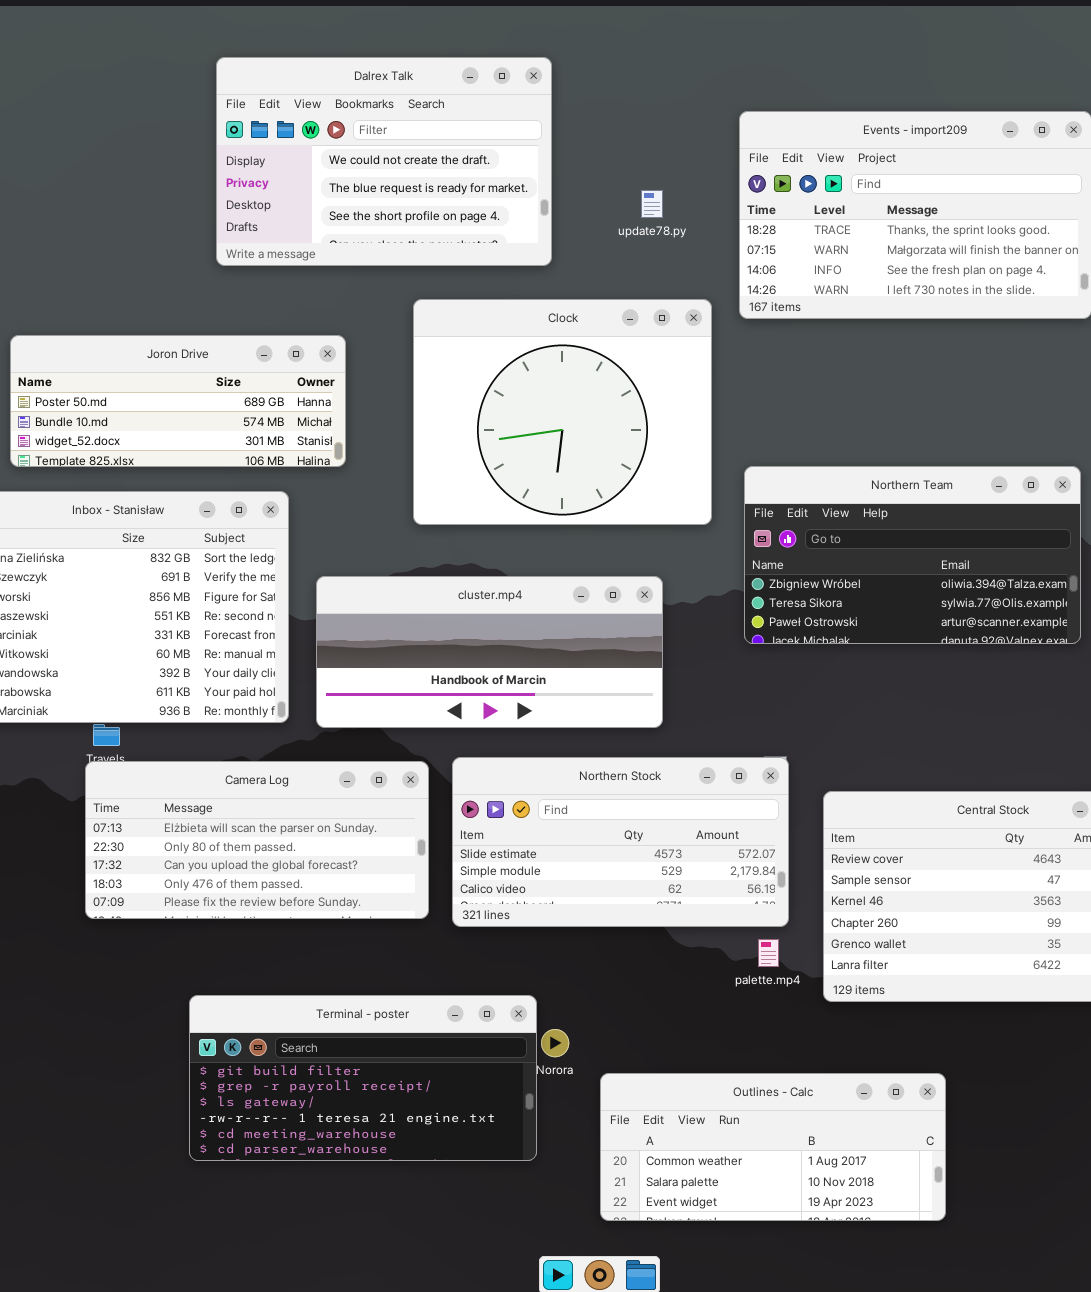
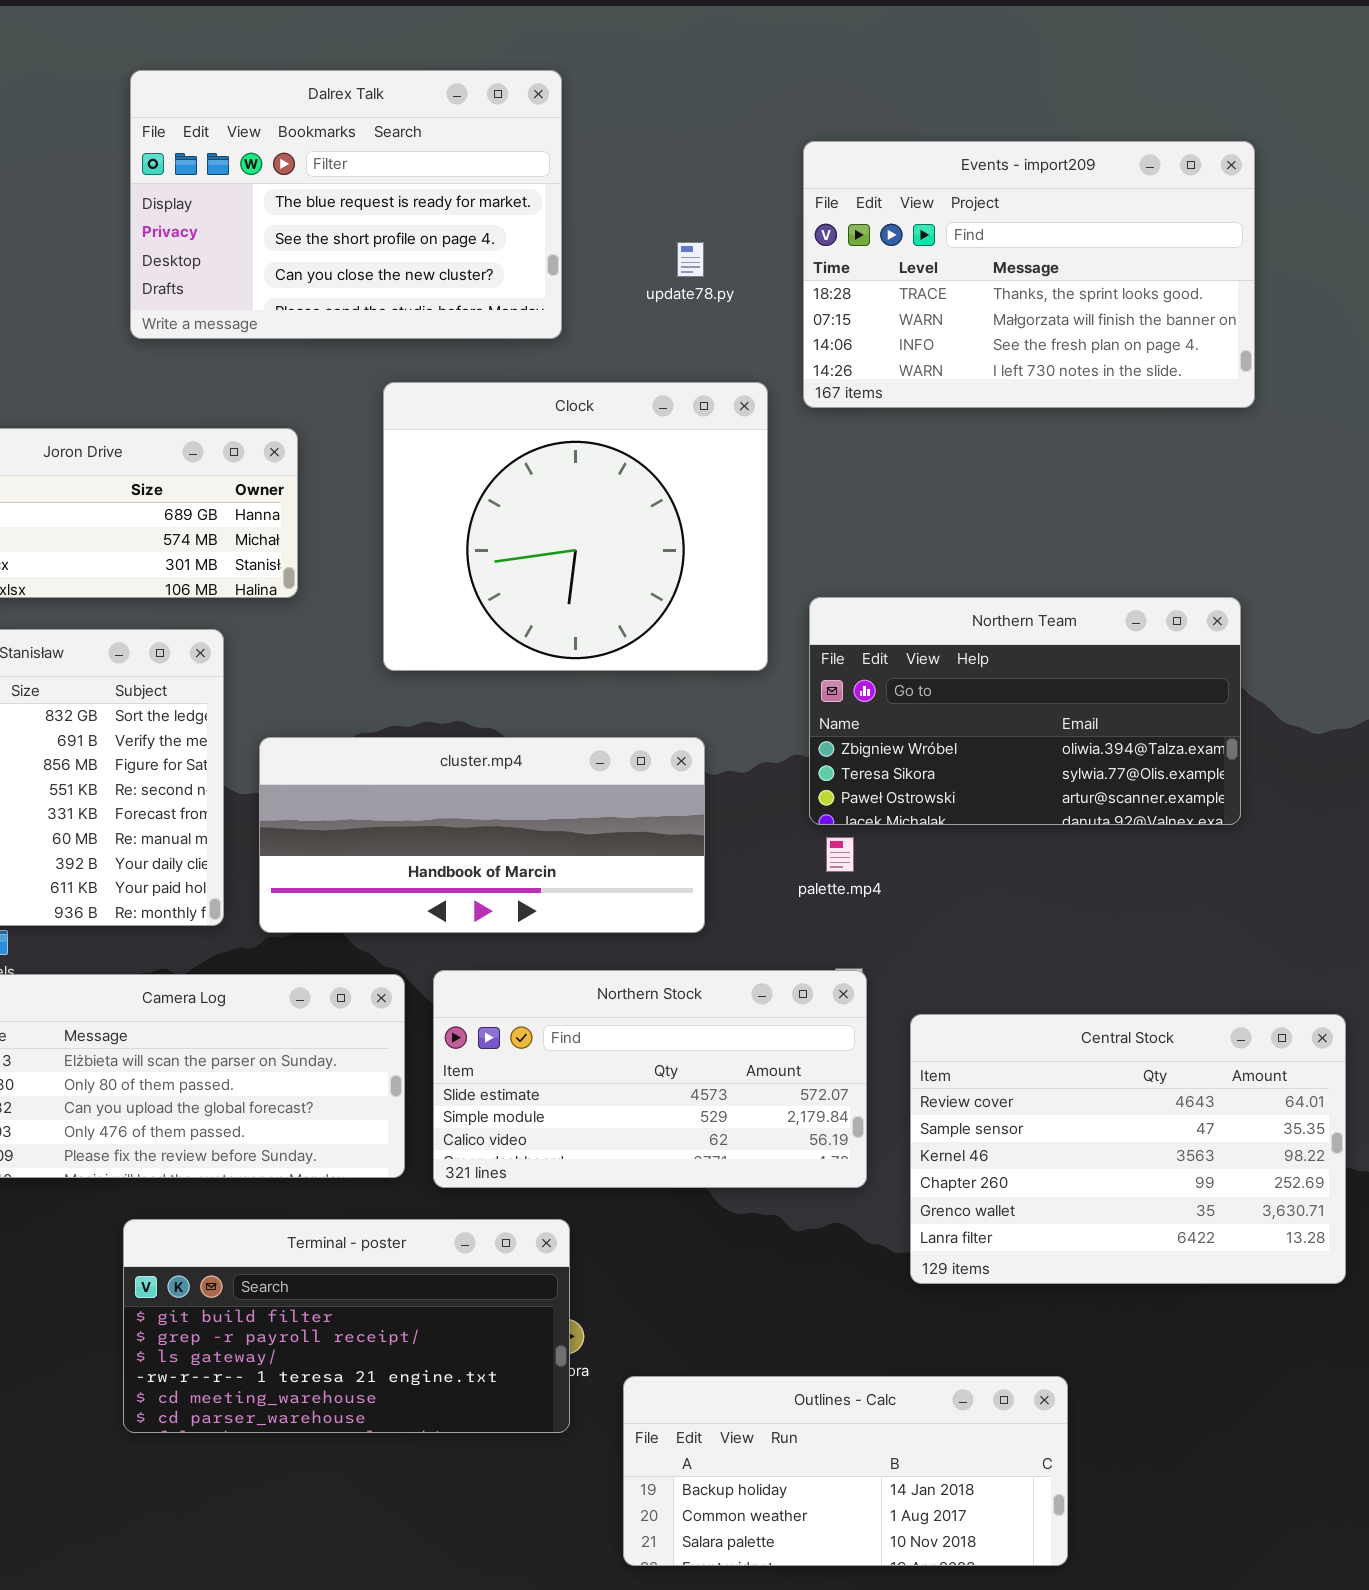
Dalrex Talk: [216,57,552,266] -> [130,70,562,339], scrolled down 1 row
palette.mp4: [758,939,779,967] -> [826,837,854,872], moved
Terminal - poster: [189,995,537,1161] -> [123,1219,570,1433], moved
Outlines - Calc: [600,1073,946,1221] -> [623,1376,1068,1566], scrolled up 1 row

